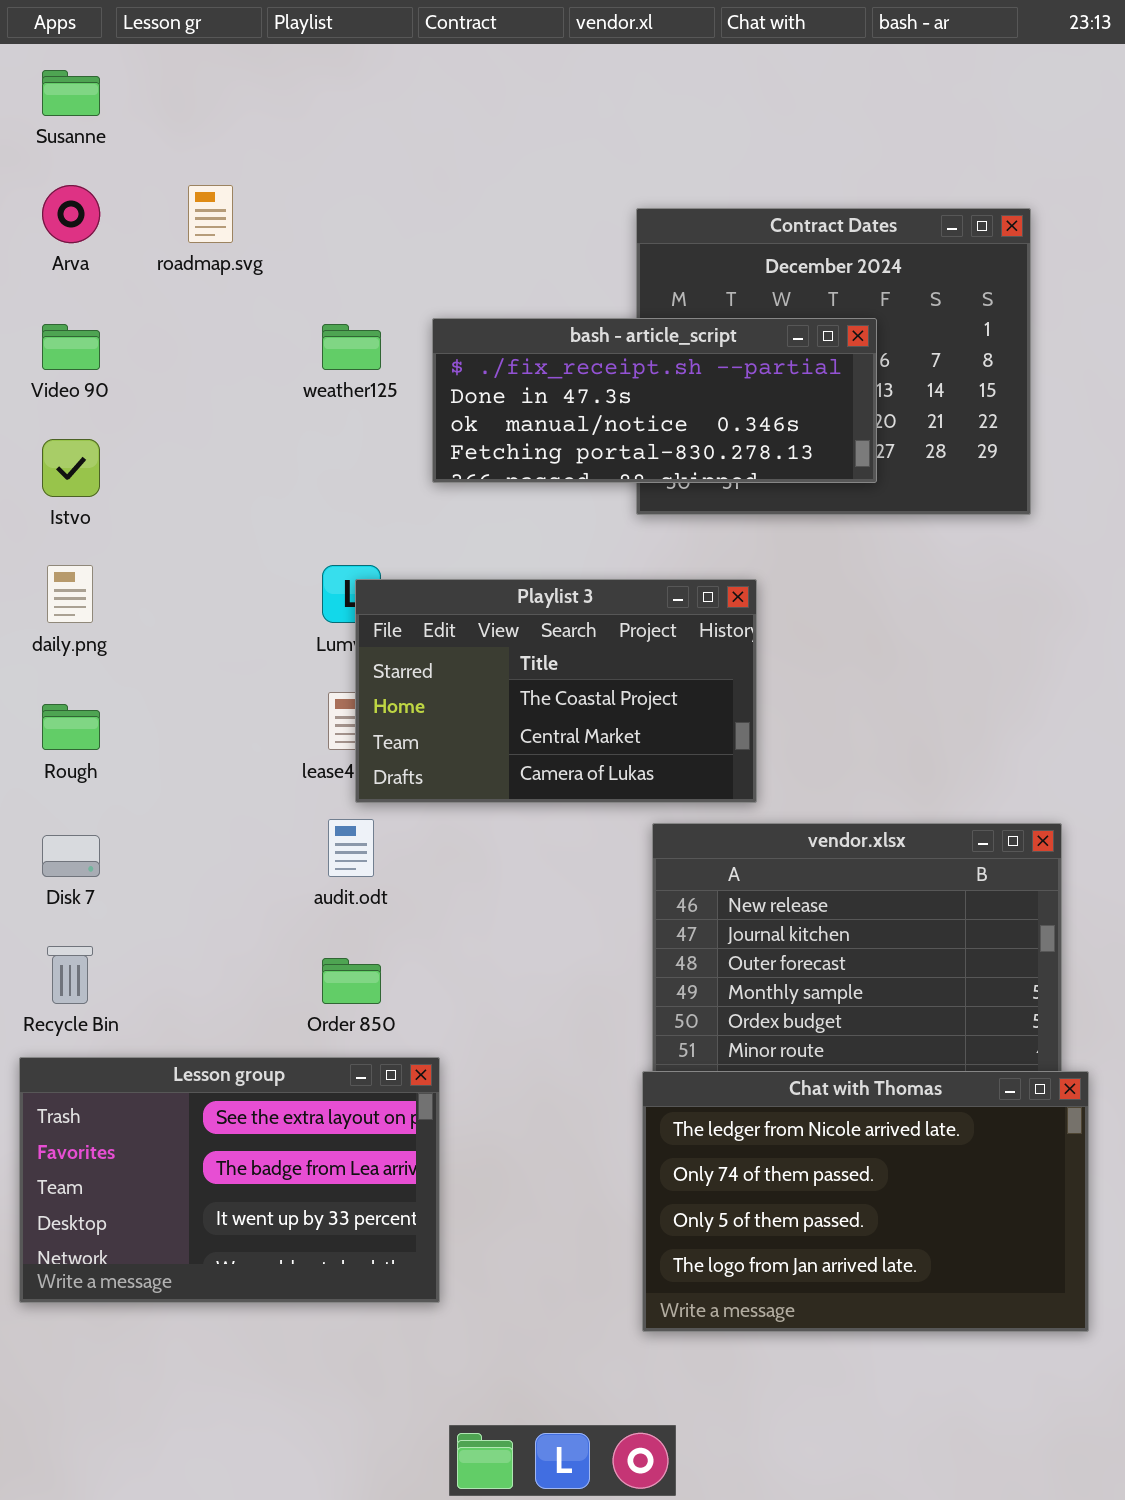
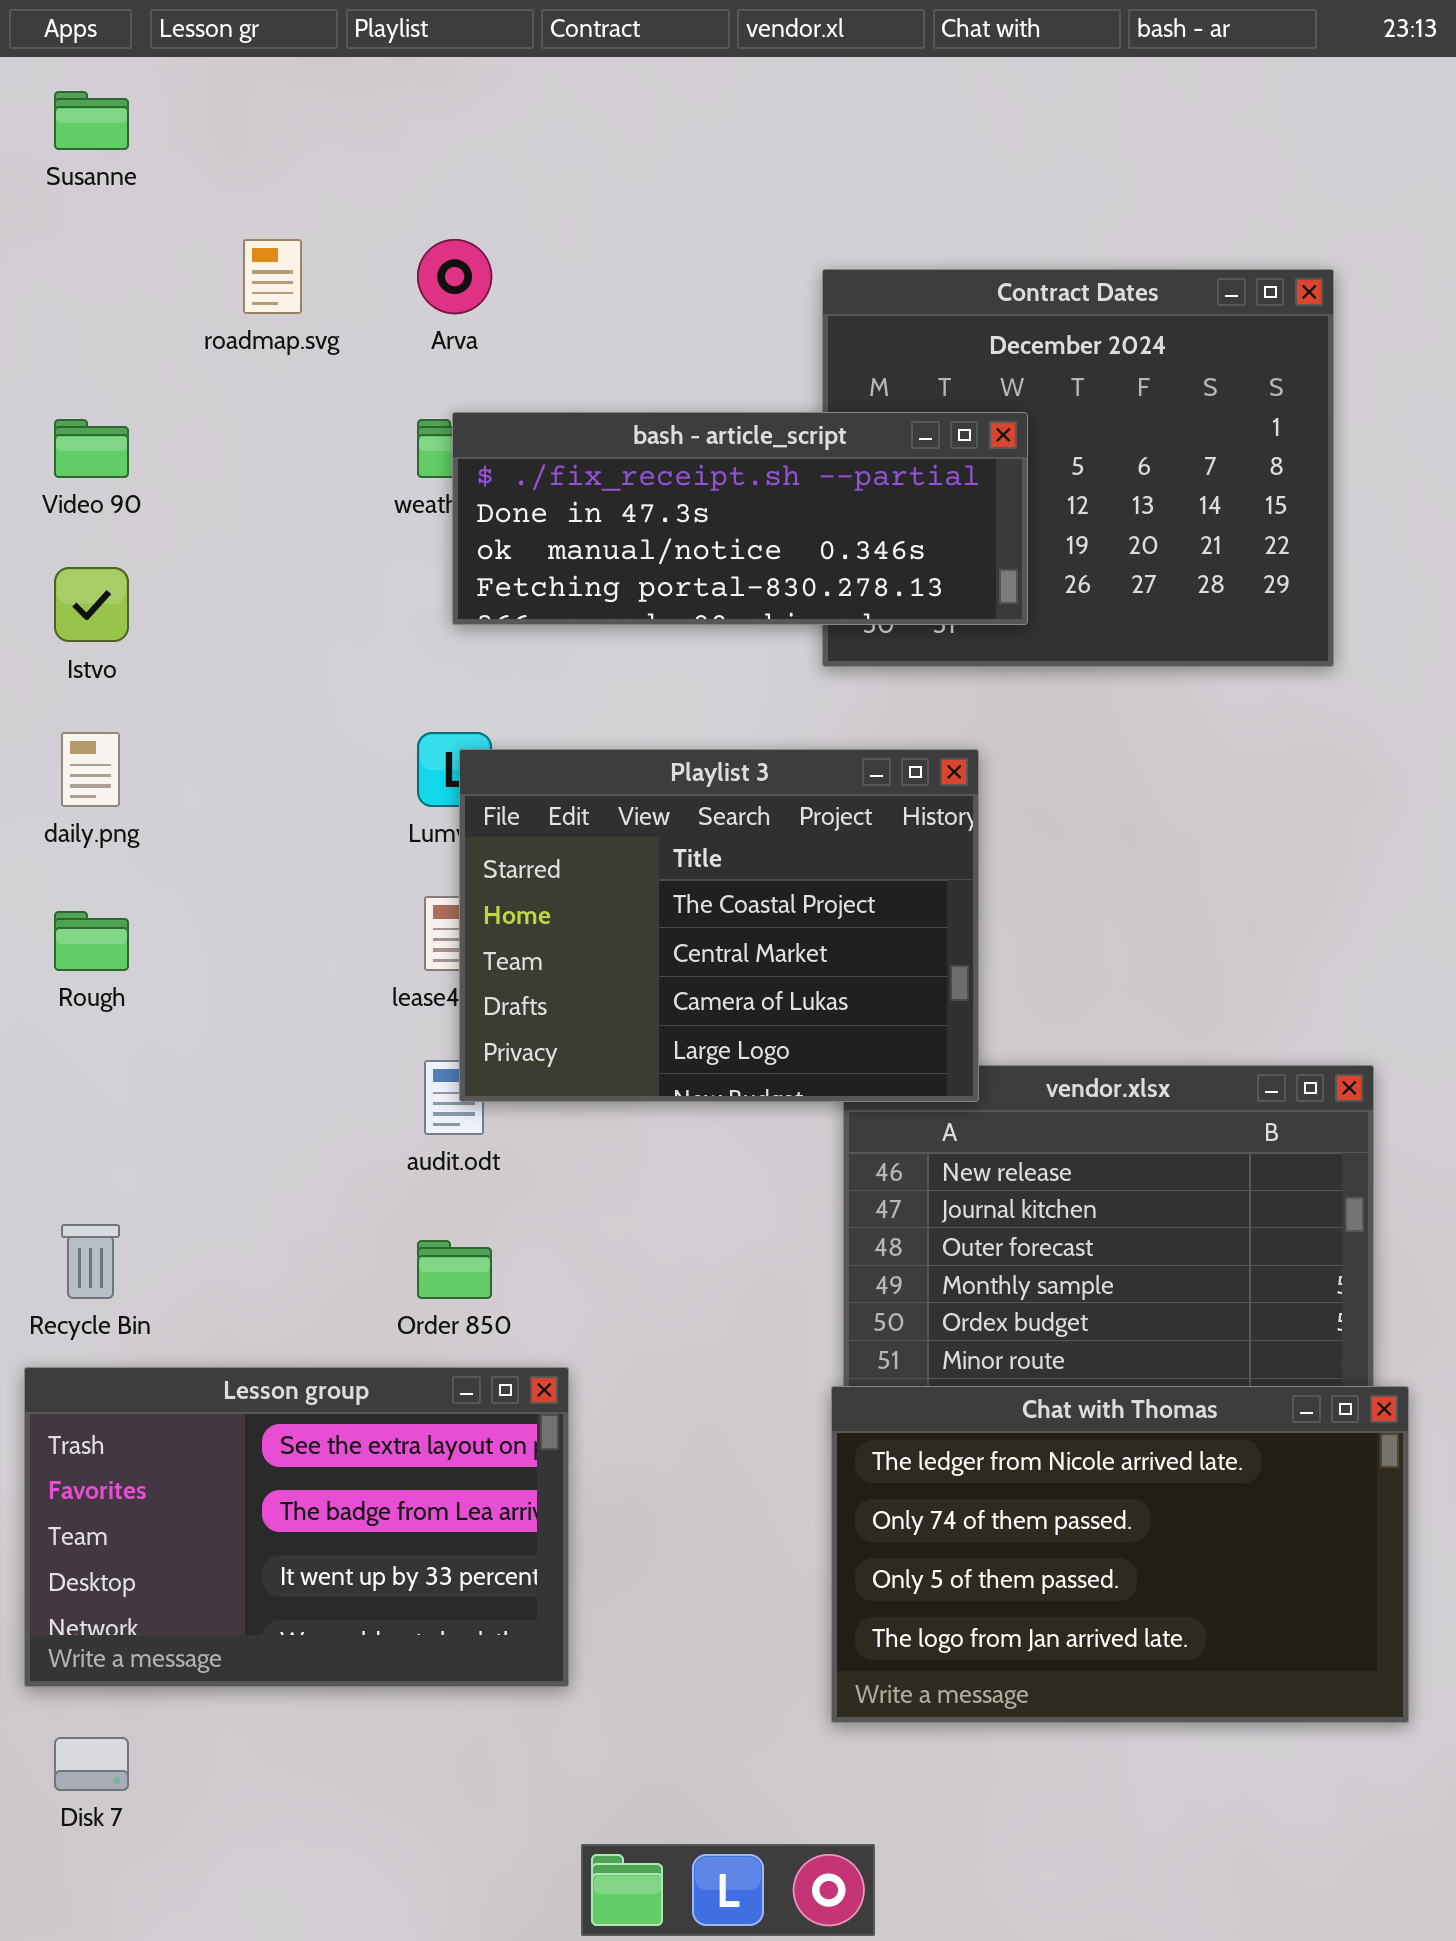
Arva: [42,185,100,243] -> [417,239,492,314], moved
bash - article_script: [432,318,877,483] -> [452,412,1028,625], moved
Playlist 3: [355,579,757,803] -> [459,749,979,1102], resized
Disk 7: [42,835,100,877] -> [54,1737,129,1791], moved

